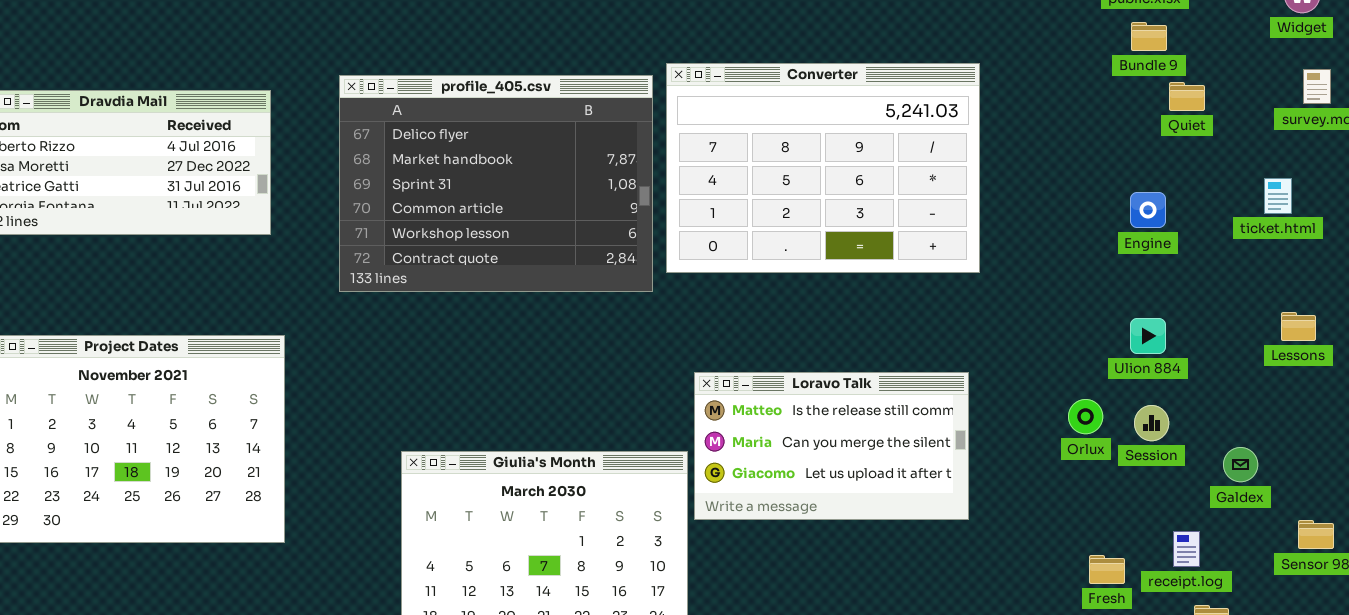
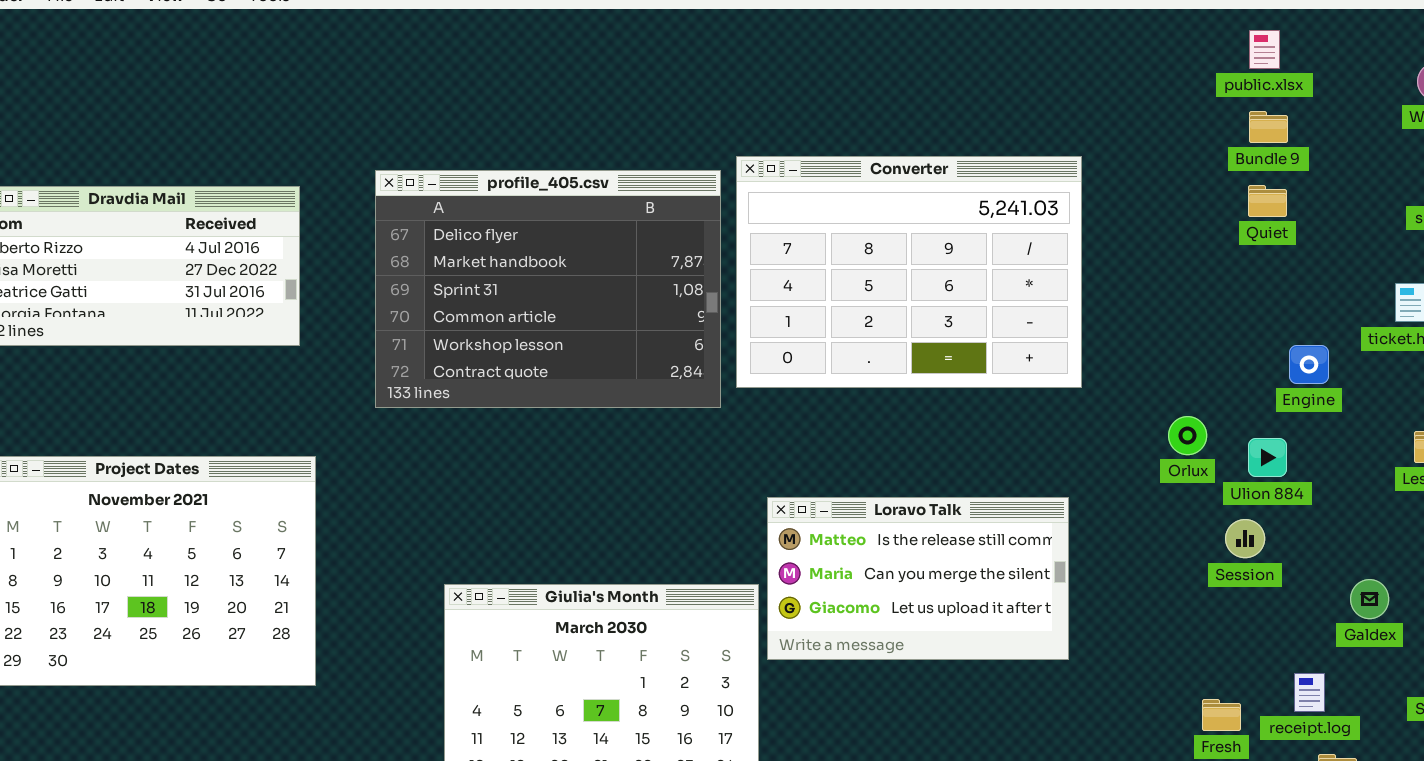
Quiet: [1169,82,1205,111] -> [1248,185,1287,217], moved
Engine: [1130,192,1166,228] -> [1289,345,1329,384], moved
Orlux: [1068,399,1103,434] -> [1168,416,1207,455], moved
Session: [1134,405,1169,441] -> [1225,519,1265,558], moved

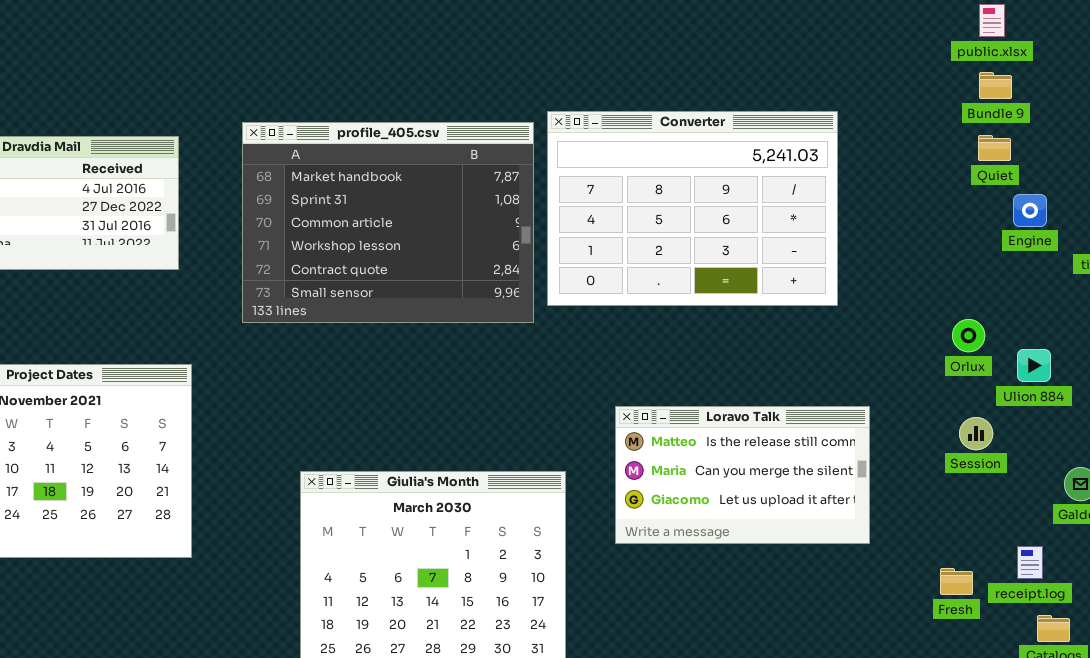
profile_405.csv: [375,170,721,408] -> [242,122,534,323], scrolled down 1 row
Engine: [1289,345,1329,384] -> [1013,194,1047,227], moved
Orlux: [1168,416,1207,455] -> [952,319,985,352], moved
Ulion 884: [1248,438,1287,477] -> [1017,349,1051,382], moved
Loravo Talk: [767,497,1069,660] -> [615,406,870,544], moved

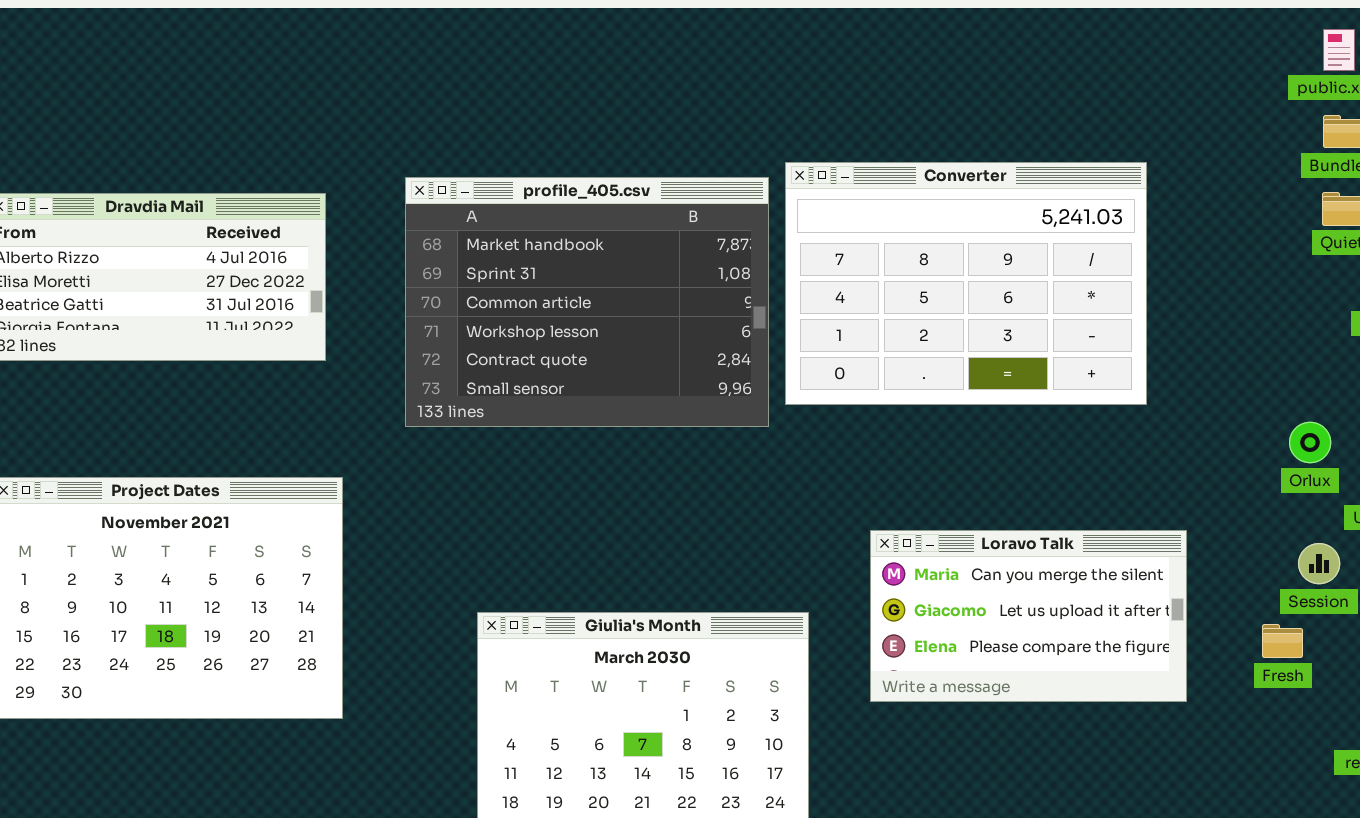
Loravo Talk: [615,406,870,544] -> [870,530,1187,702], scrolled down 1 row
Fresh: [940,568,973,595] -> [1262,624,1303,658], moved

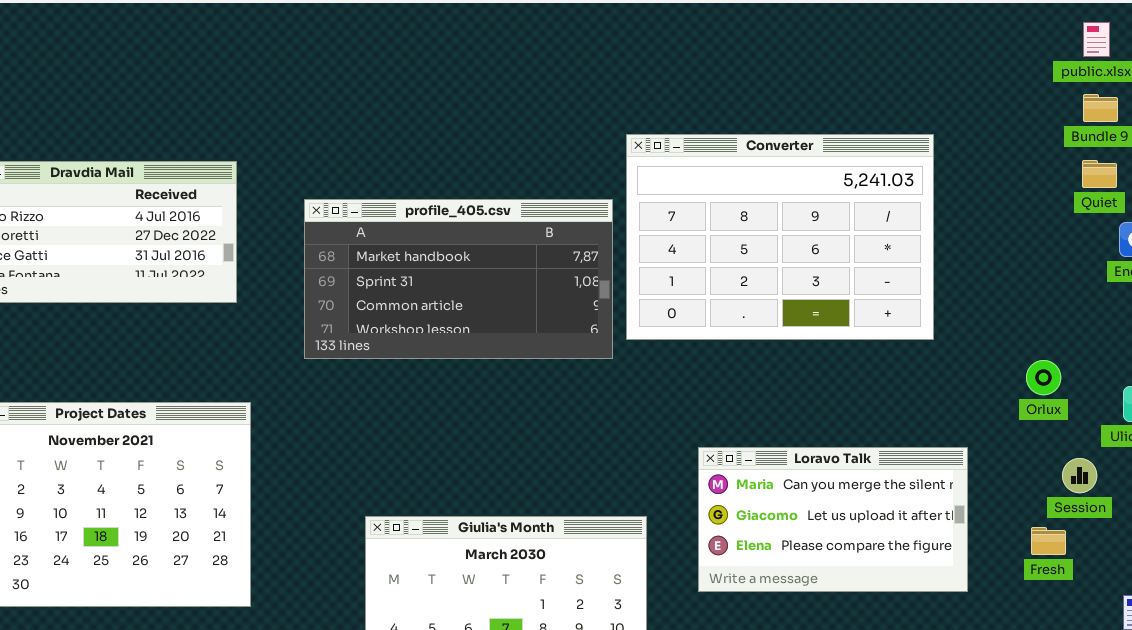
profile_405.csv: [405,177,769,427] -> [304,199,613,359], resized
Orlux: [1289,422,1331,463] -> [1026,360,1061,395], moved

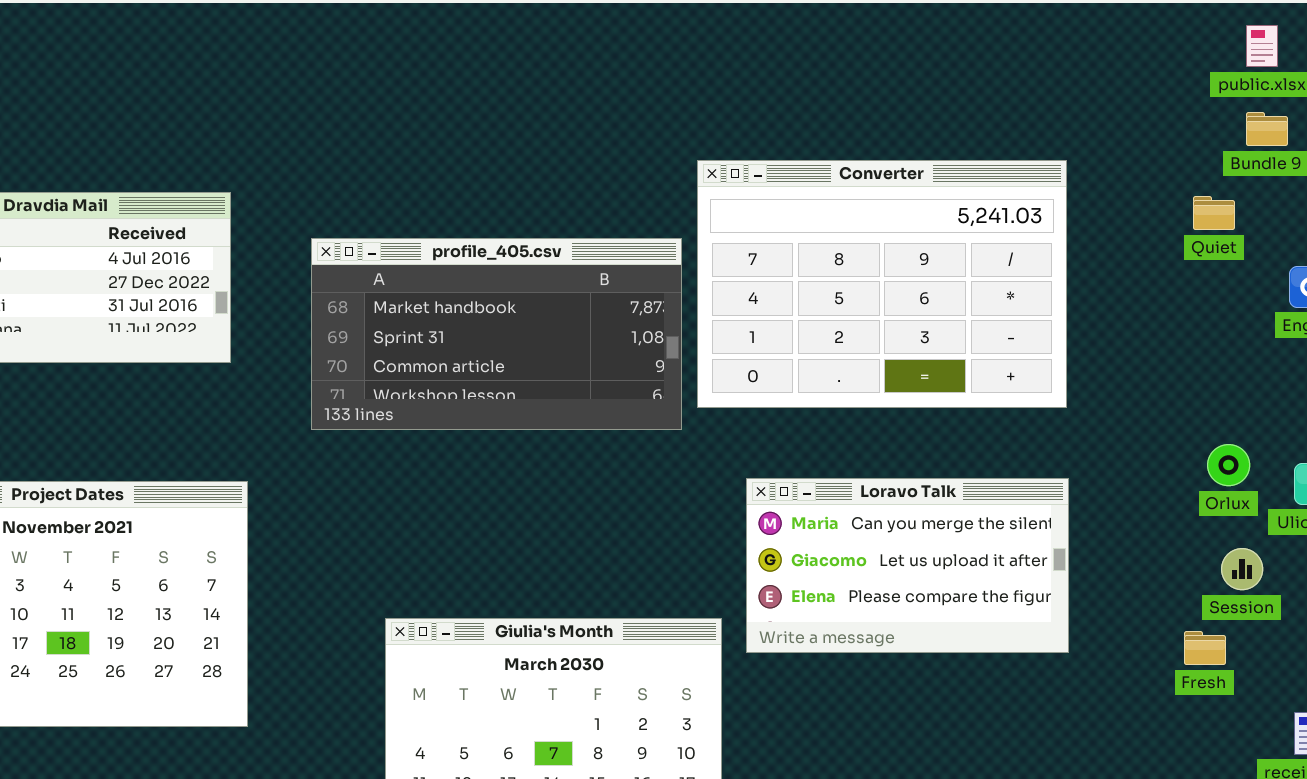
Quiet: [1082,160,1117,188] -> [1193,196,1235,230], moved
Orlux: [1026,360,1061,395] -> [1207,444,1250,486], moved
Loravo Talk: [698,447,968,592] -> [746,478,1069,653], moved

